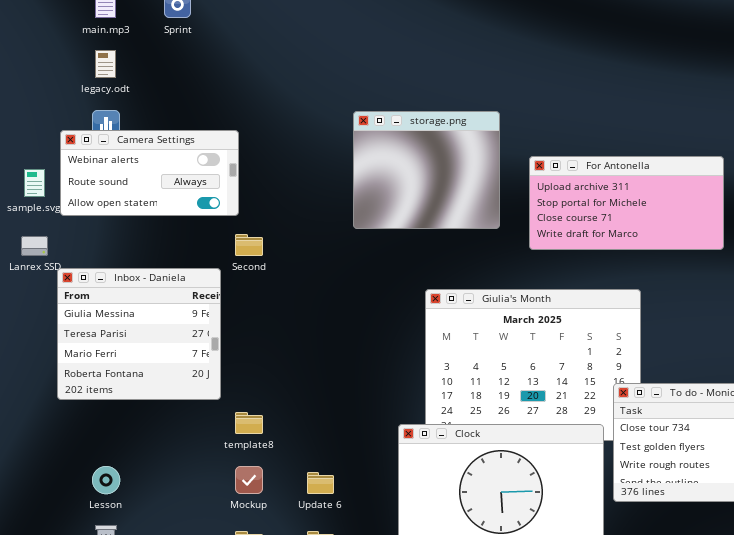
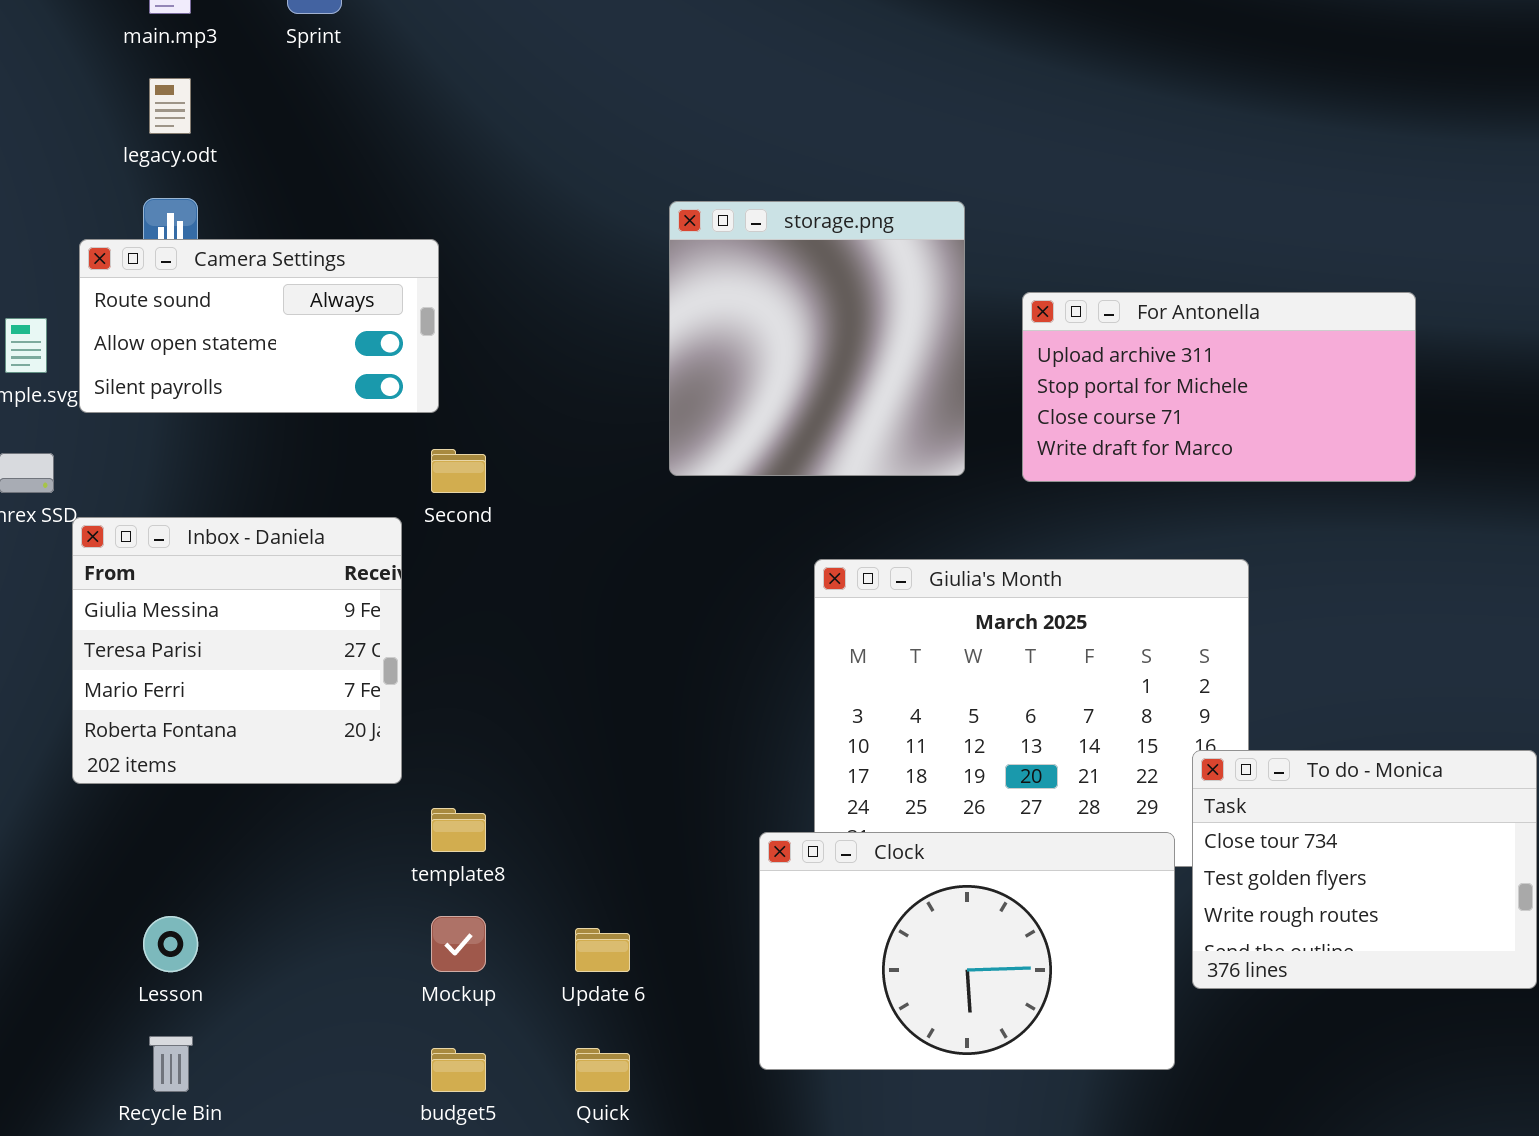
storage.png: [353,111,500,229] -> [669,201,965,476], resized
Camera Settings: [60,130,239,216] -> [79,239,439,413], scrolled down 1 row

